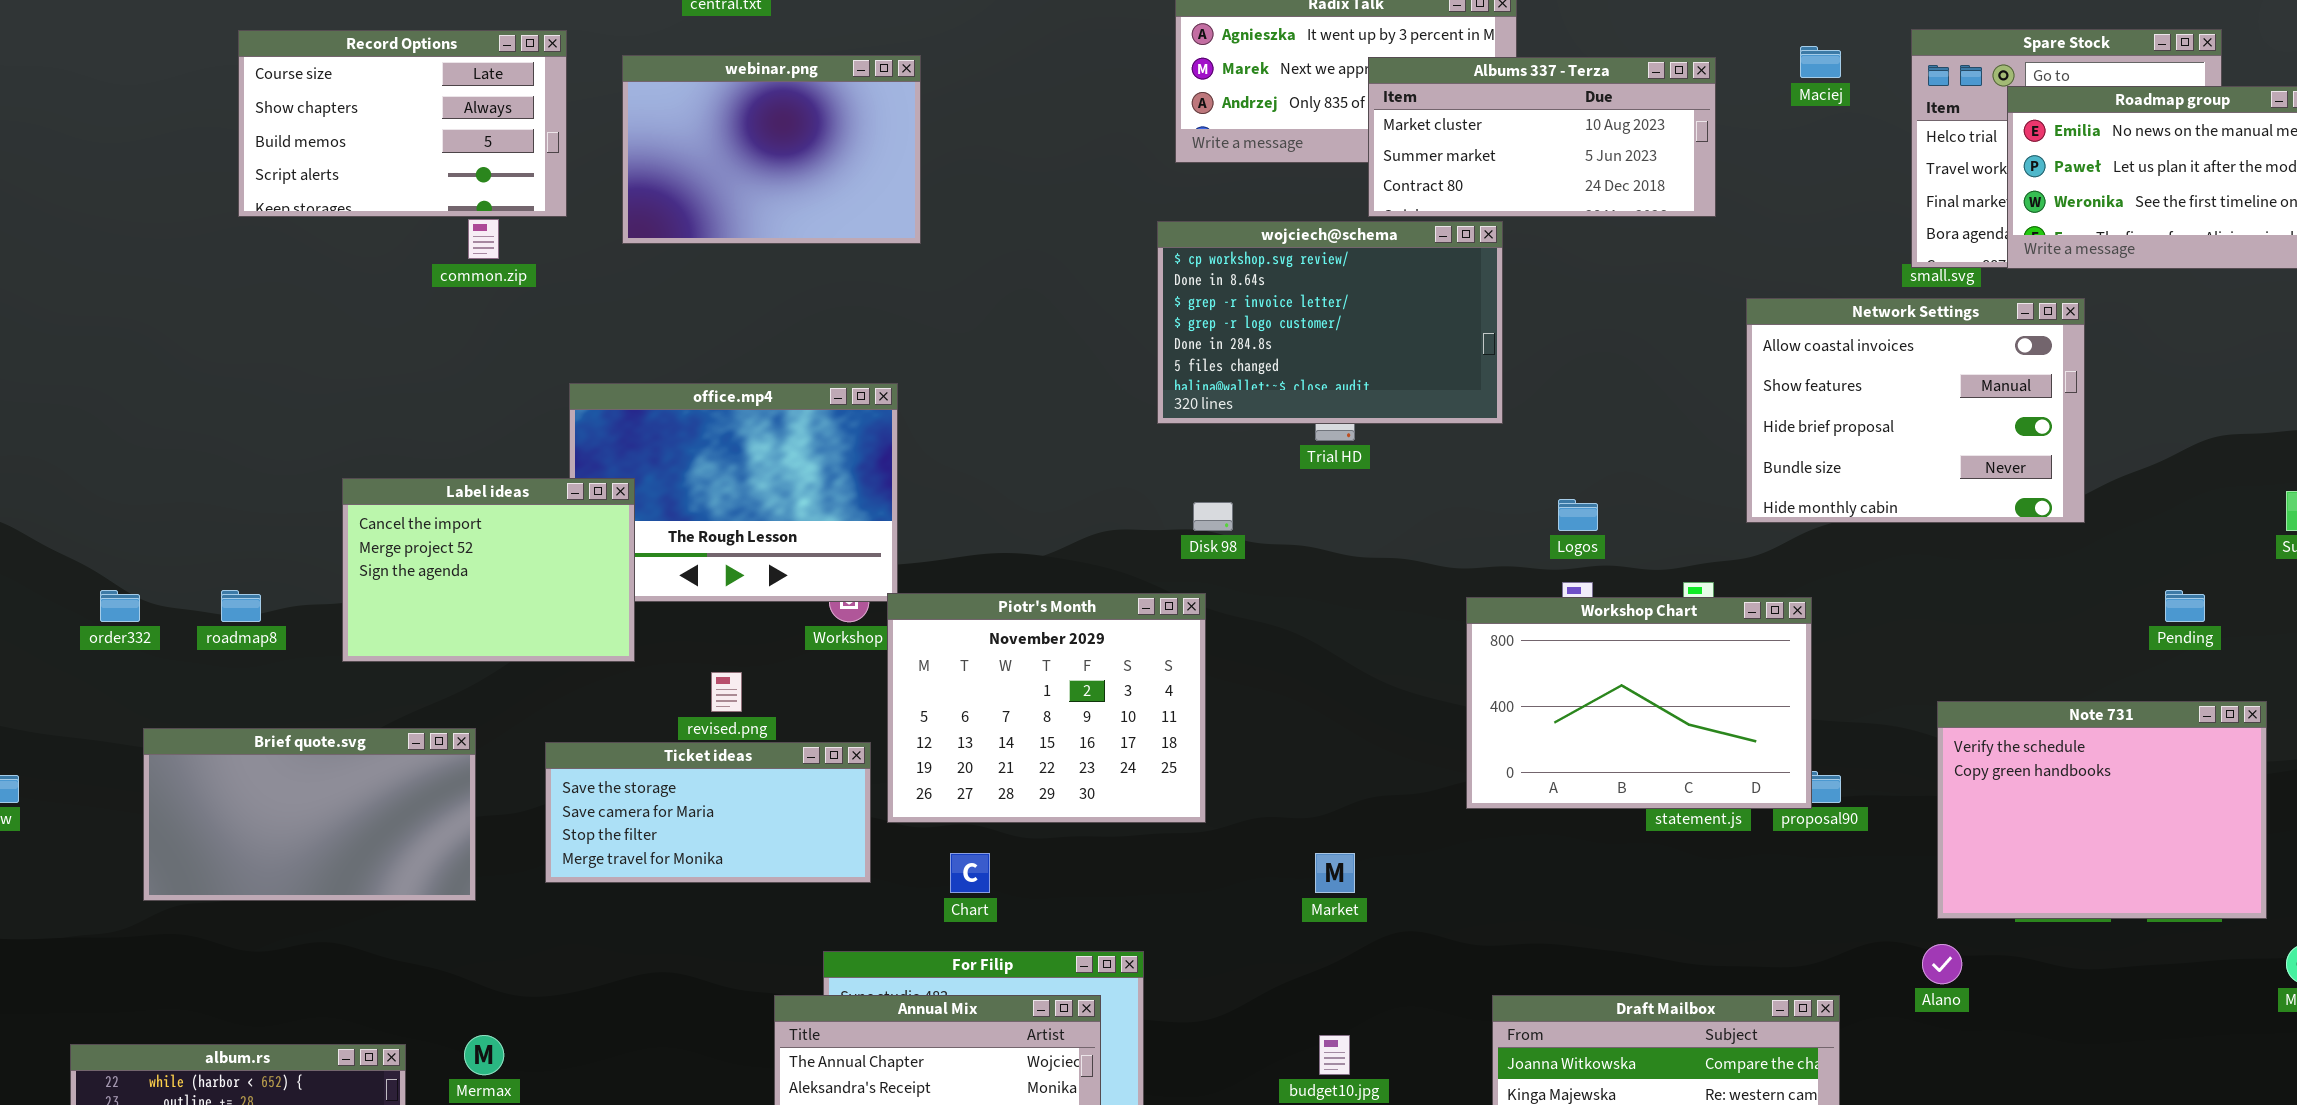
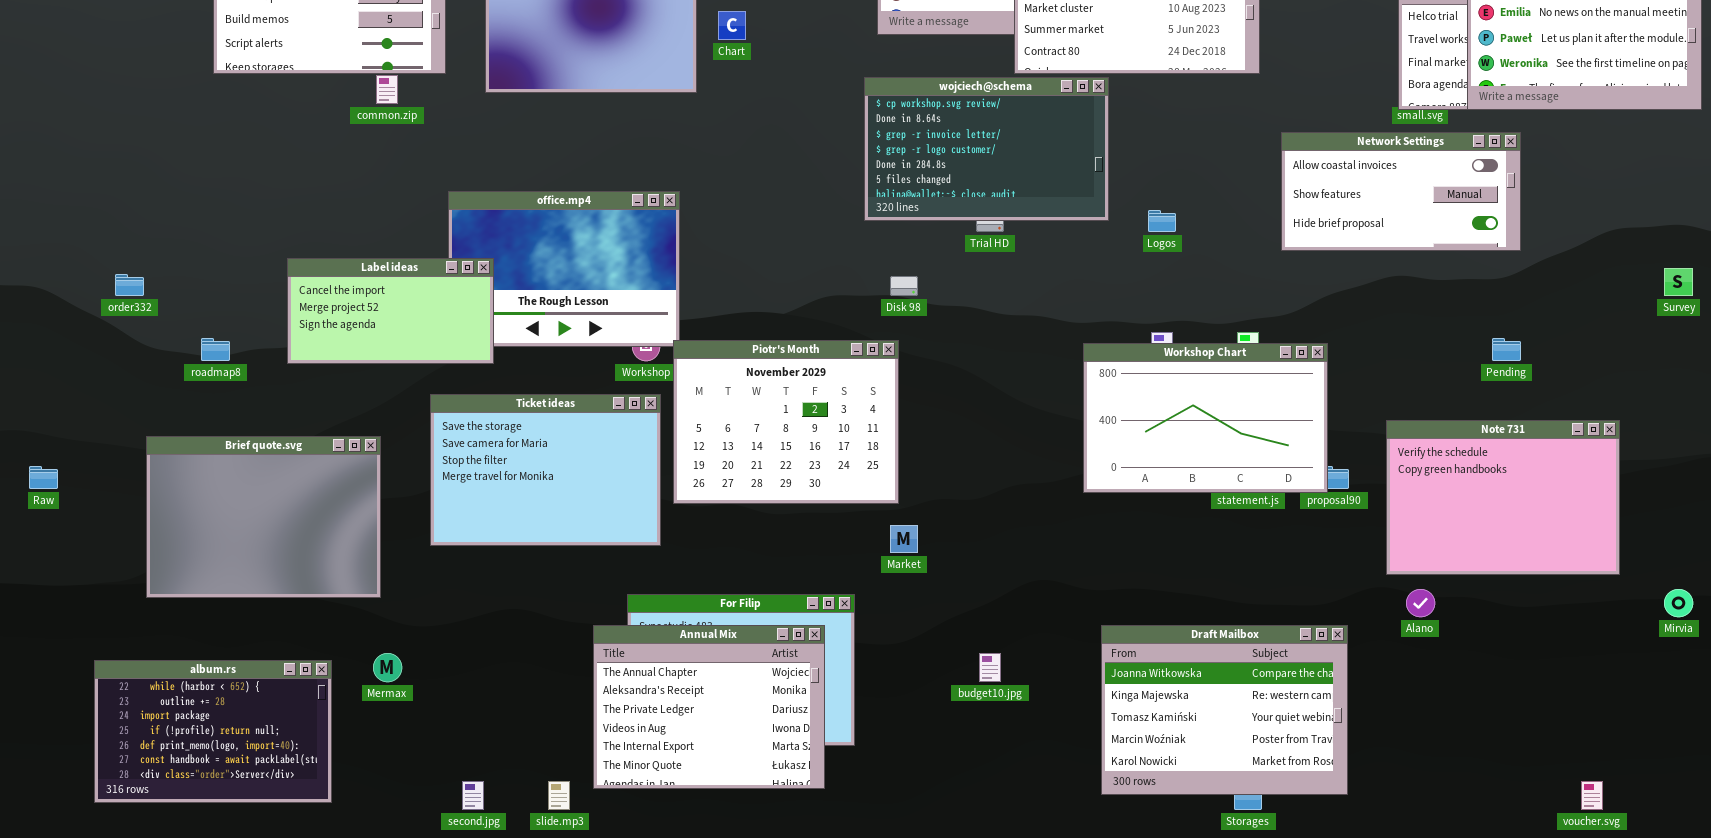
Network Settings: [1746,298,2085,523] -> [1281,132,1521,251], resized
Label ideas: [342,478,635,662] -> [287,258,494,364], resized
Logos: [1558,499,1598,531] -> [1148,210,1176,232], moved
order332: [100,590,140,622] -> [115,274,144,296], moved
Pending: [2165,590,2205,622] -> [1492,338,1521,361], moved
Note 731: [1937,701,2267,919] -> [1386,420,1620,575], moved
Brief quote.svg: [143,728,476,901] -> [146,436,381,598], resized
Ticket ideas: [545,742,871,883] -> [430,394,661,546], resized
Chart: [950,853,990,893] -> [718,11,746,40], moved
Market: [1315,853,1355,893] -> [890,525,918,553], moved

